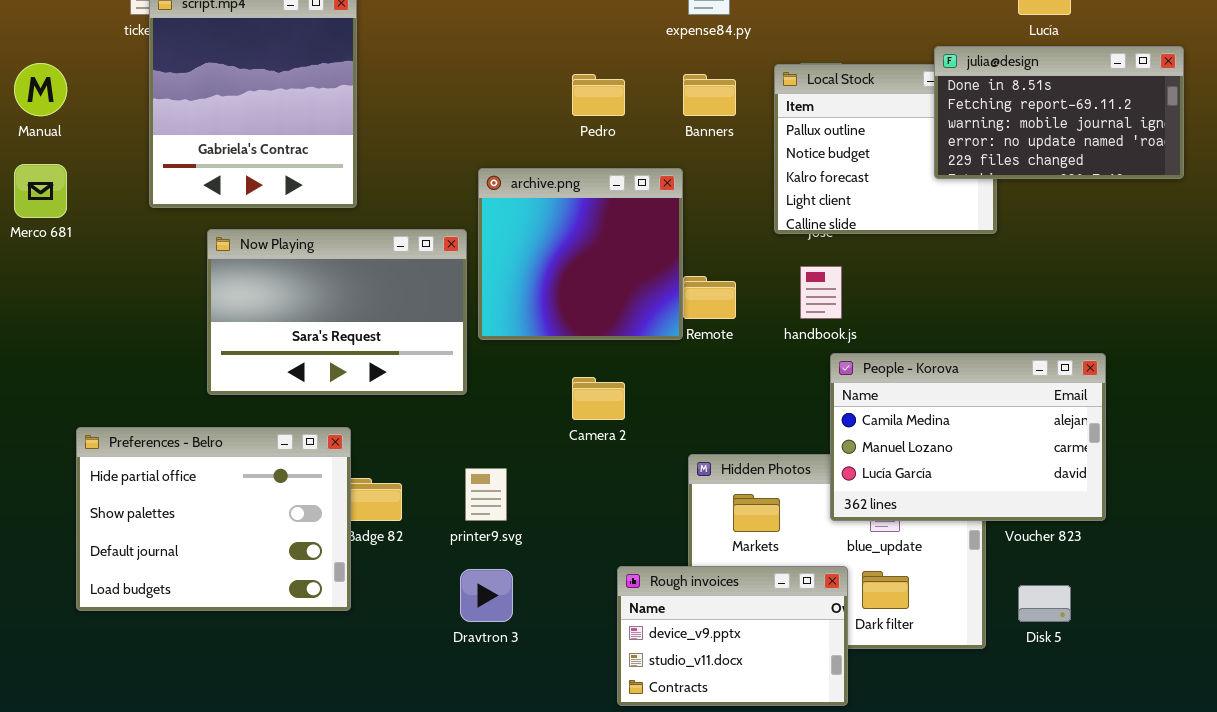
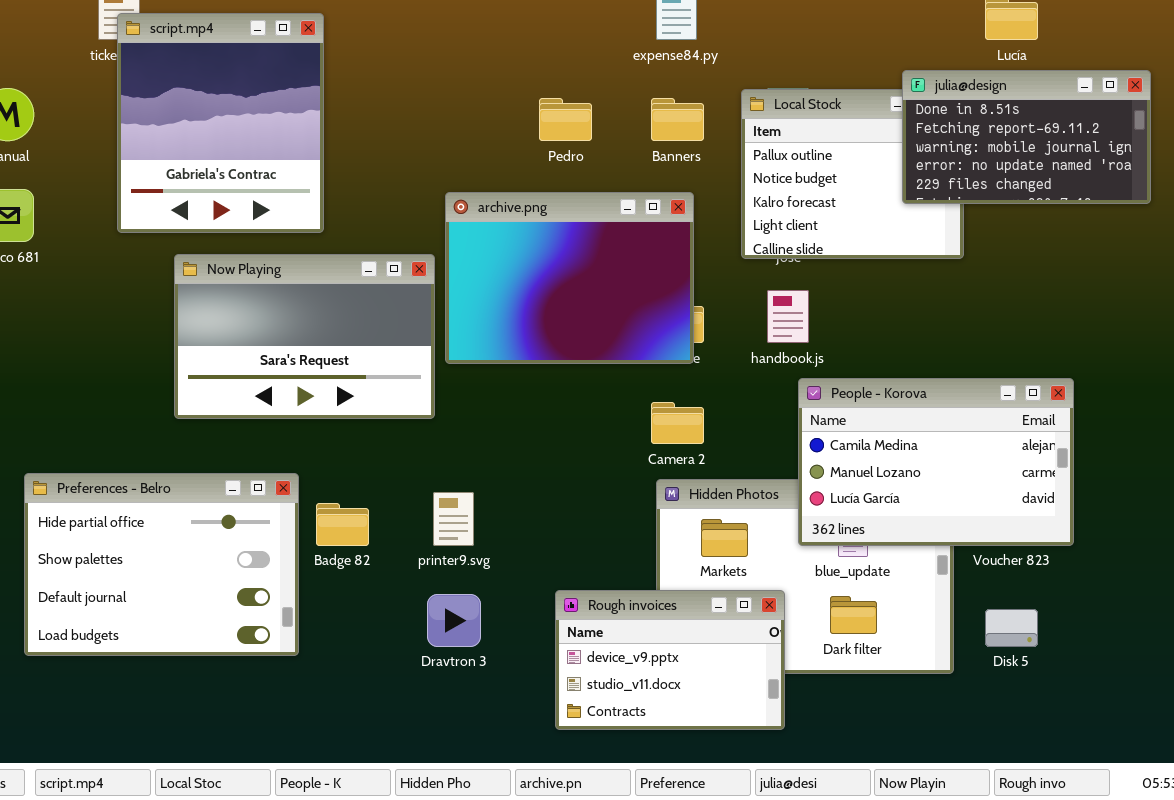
archive.png: [478,168,683,340] -> [445,192,694,364], resized
Camera 2: [572,377,625,420] -> [651,402,704,444], moved
Preferences - Belro: [76,427,351,611] -> [24,473,299,656], moved
Rough invoices: [617,566,848,706] -> [555,590,785,730], moved

